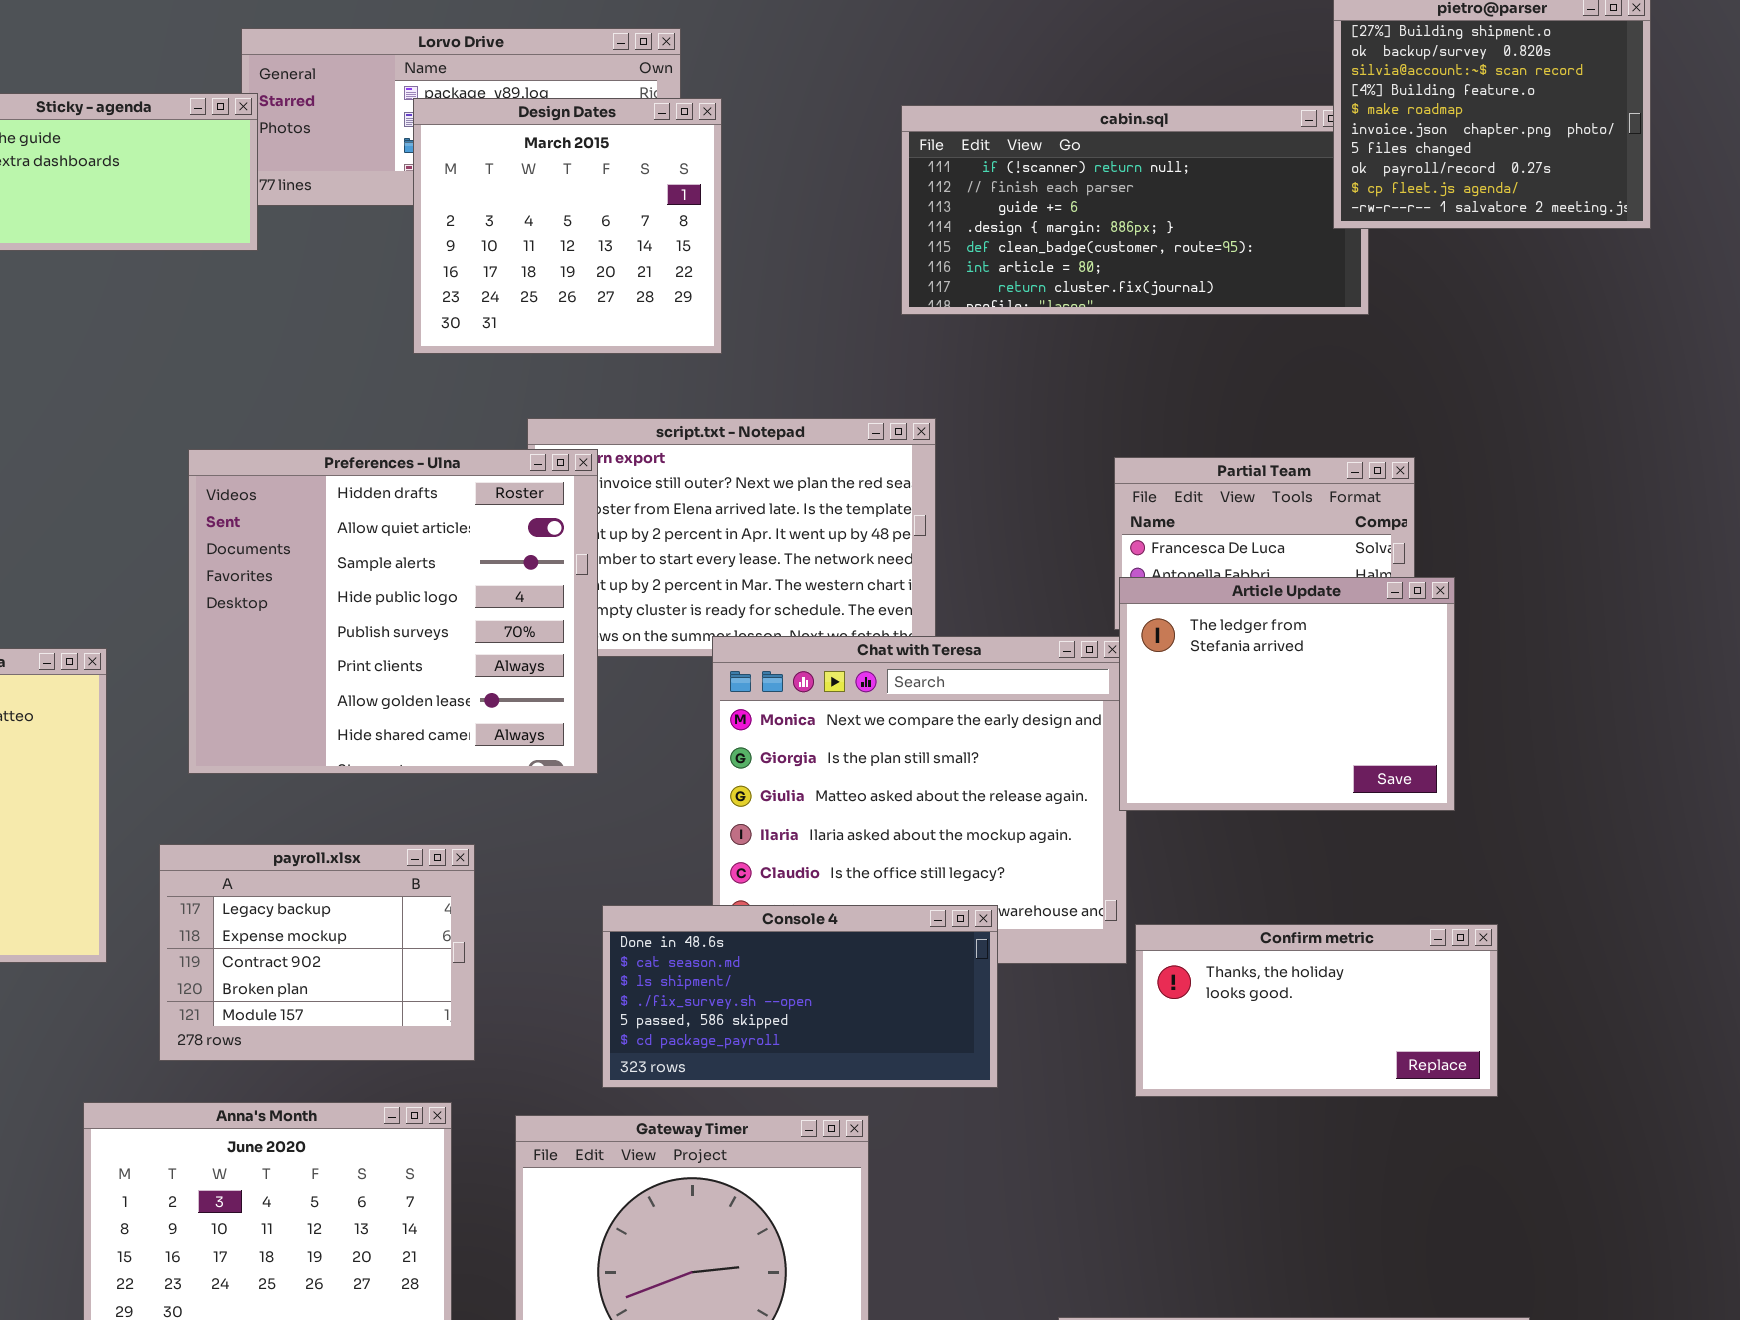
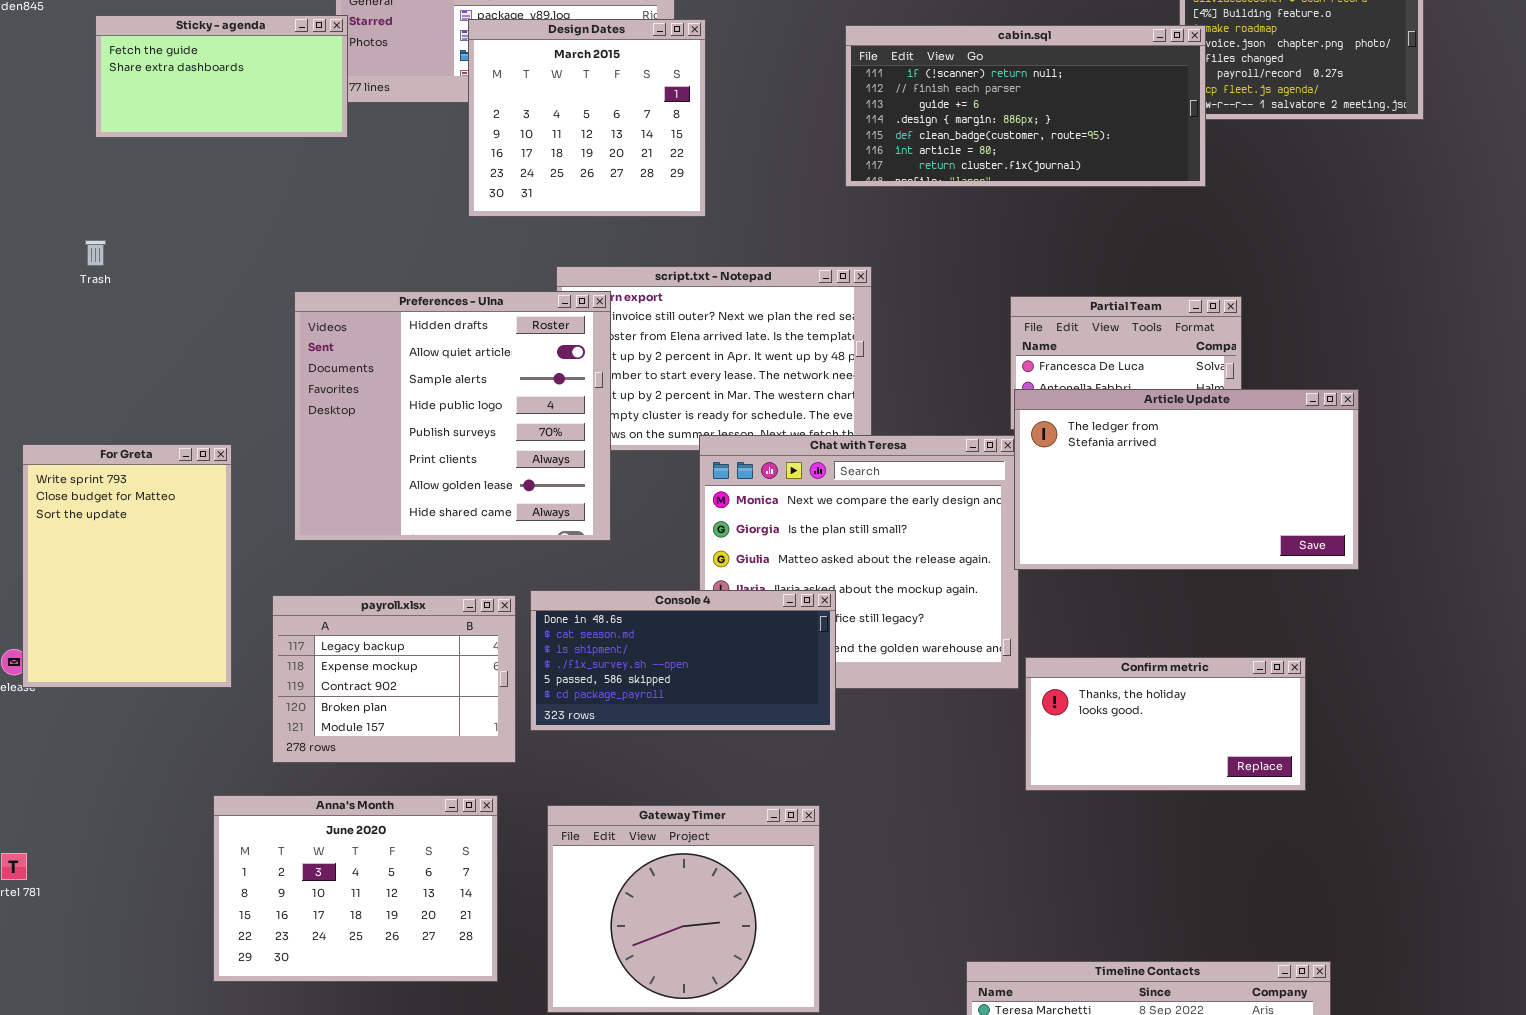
cabin.sql: [901,105,1369,315] -> [845,25,1206,187], raised
Article Update: [1119,577,1455,811] -> [1014,389,1359,570], resized
Console 4: [602,905,998,1088] -> [530,590,836,731], moved

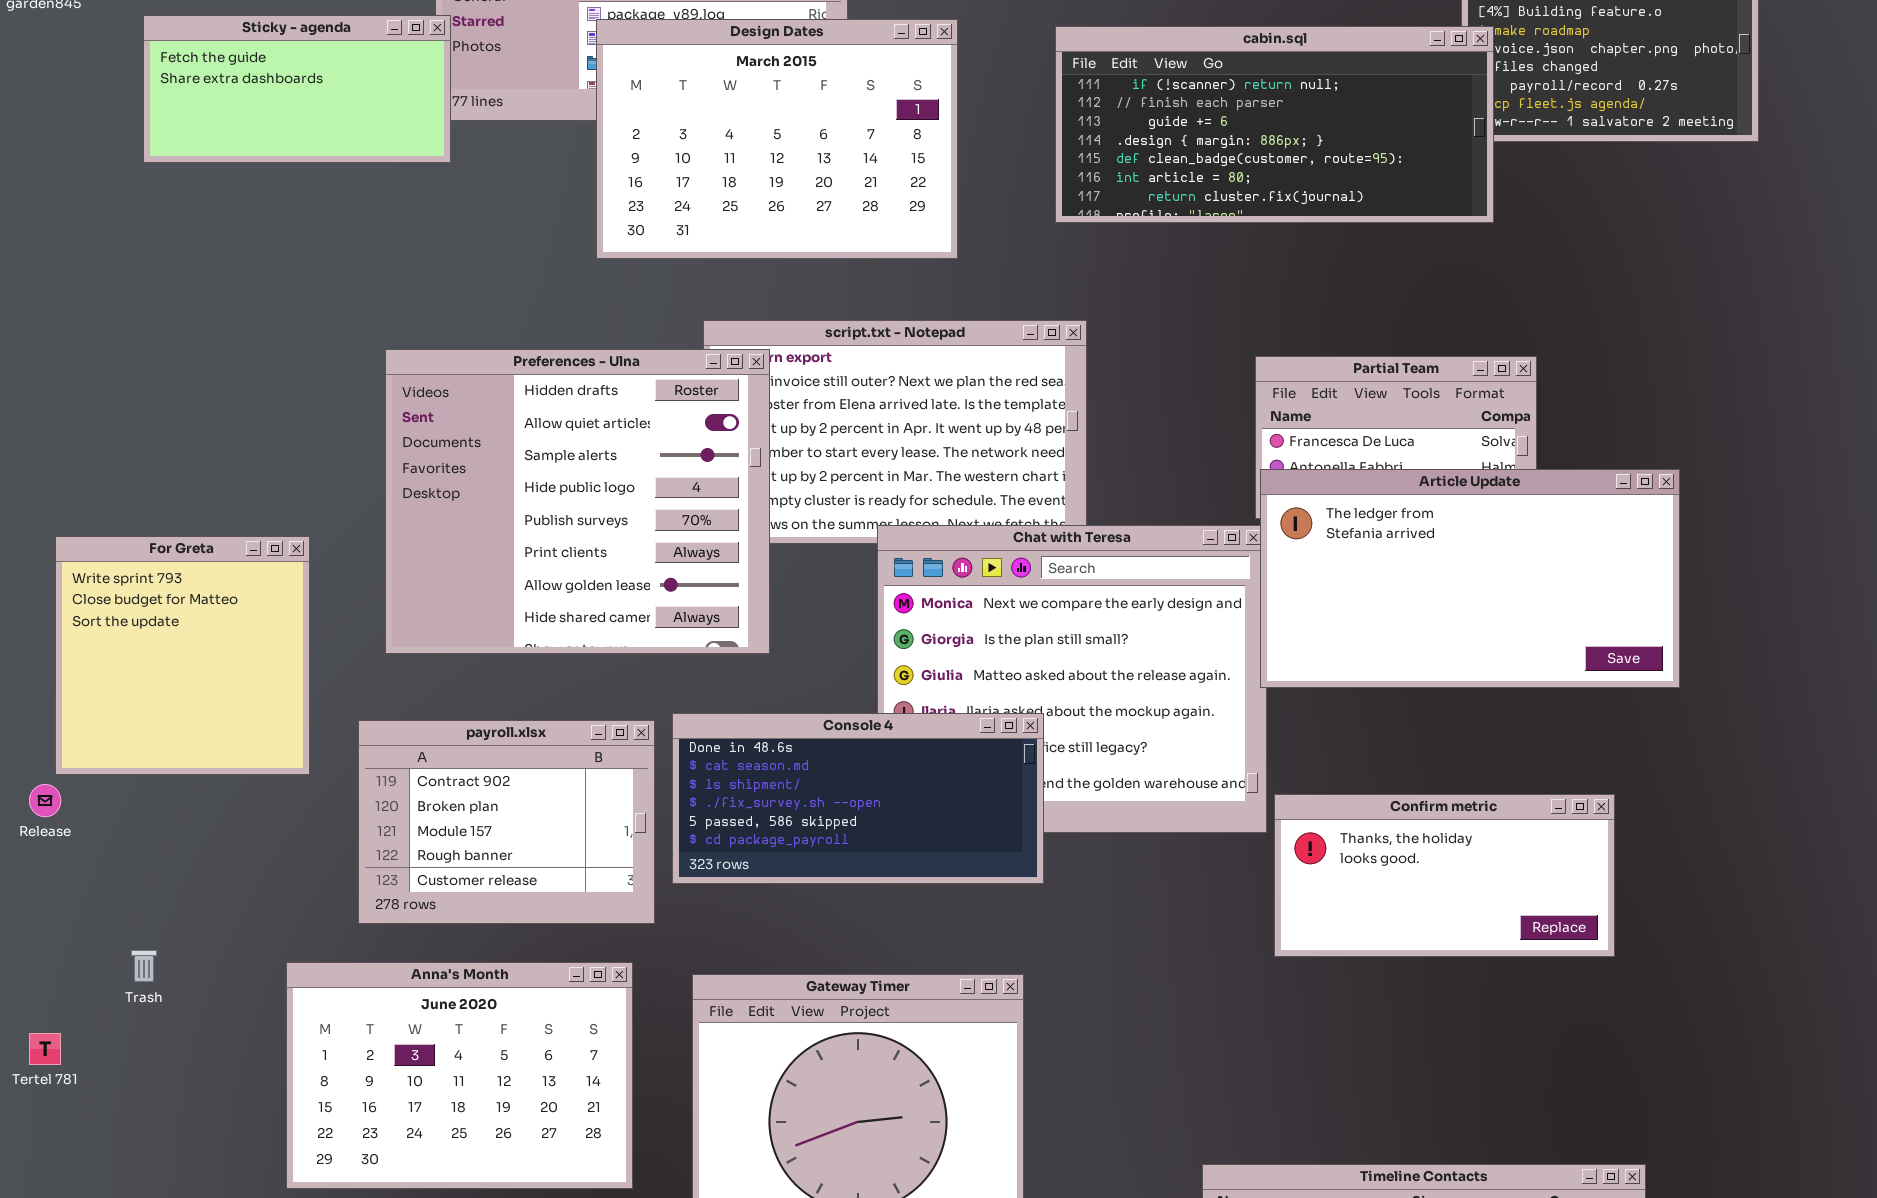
Design Dates: [468,19,706,217] -> [596,19,958,259], resized
Trash: [85,240,106,266] -> [131,950,157,982], moved
For Greta: [22,444,232,688] -> [55,536,310,775], resized
payroll.xlsx: [272,595,516,763] -> [358,720,655,924], scrolled down 2 rows

